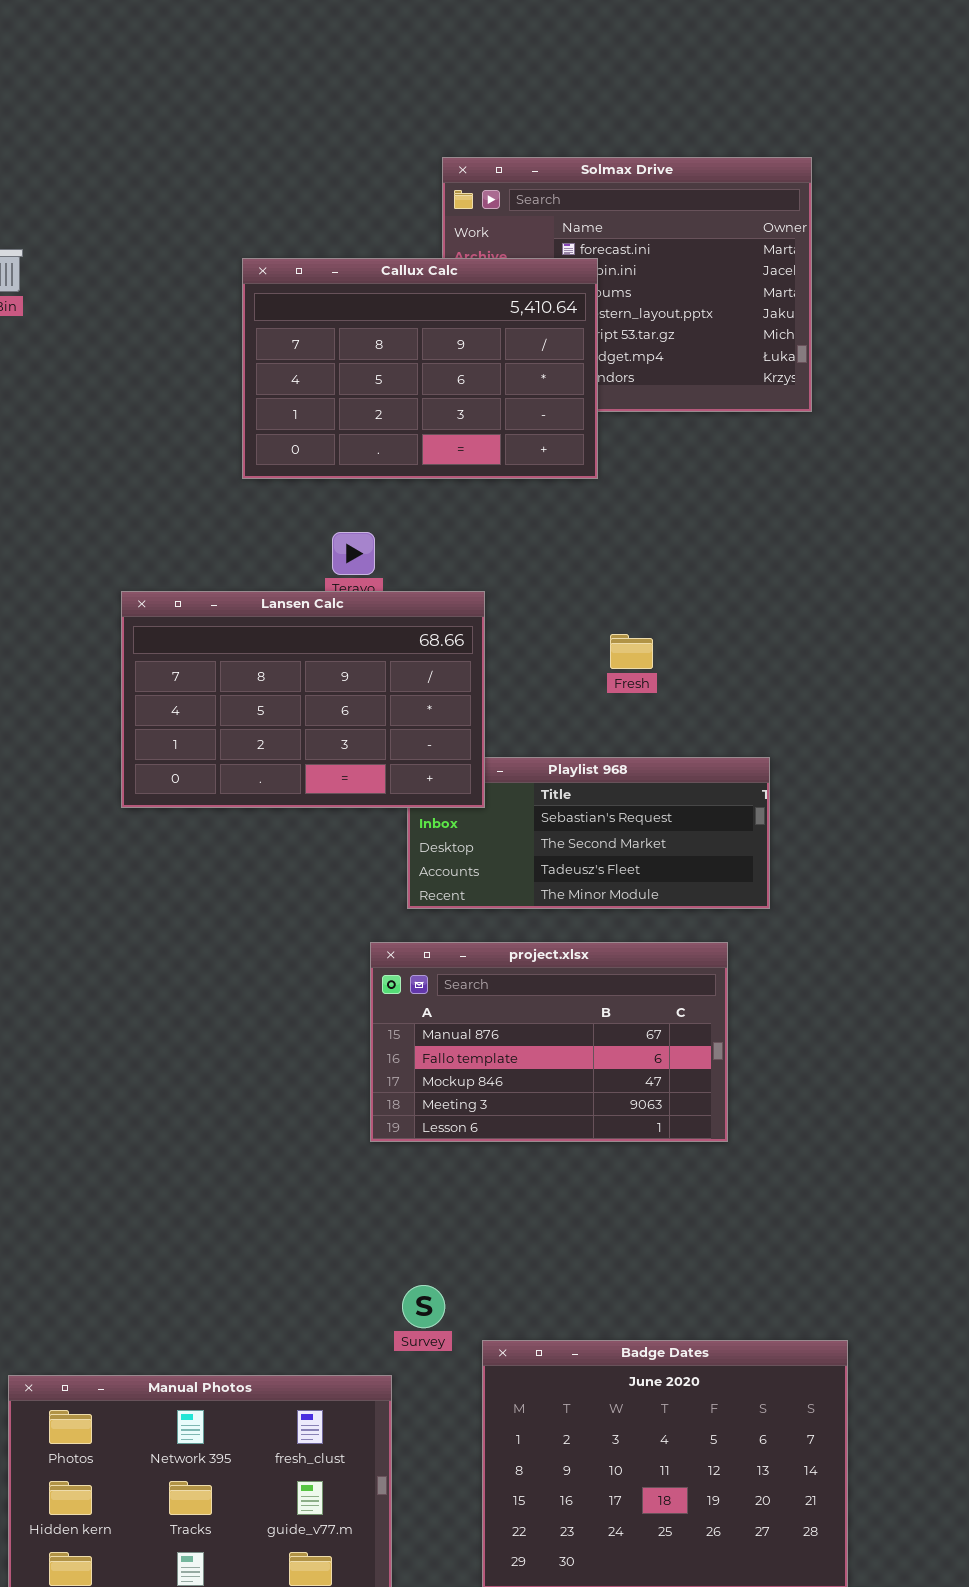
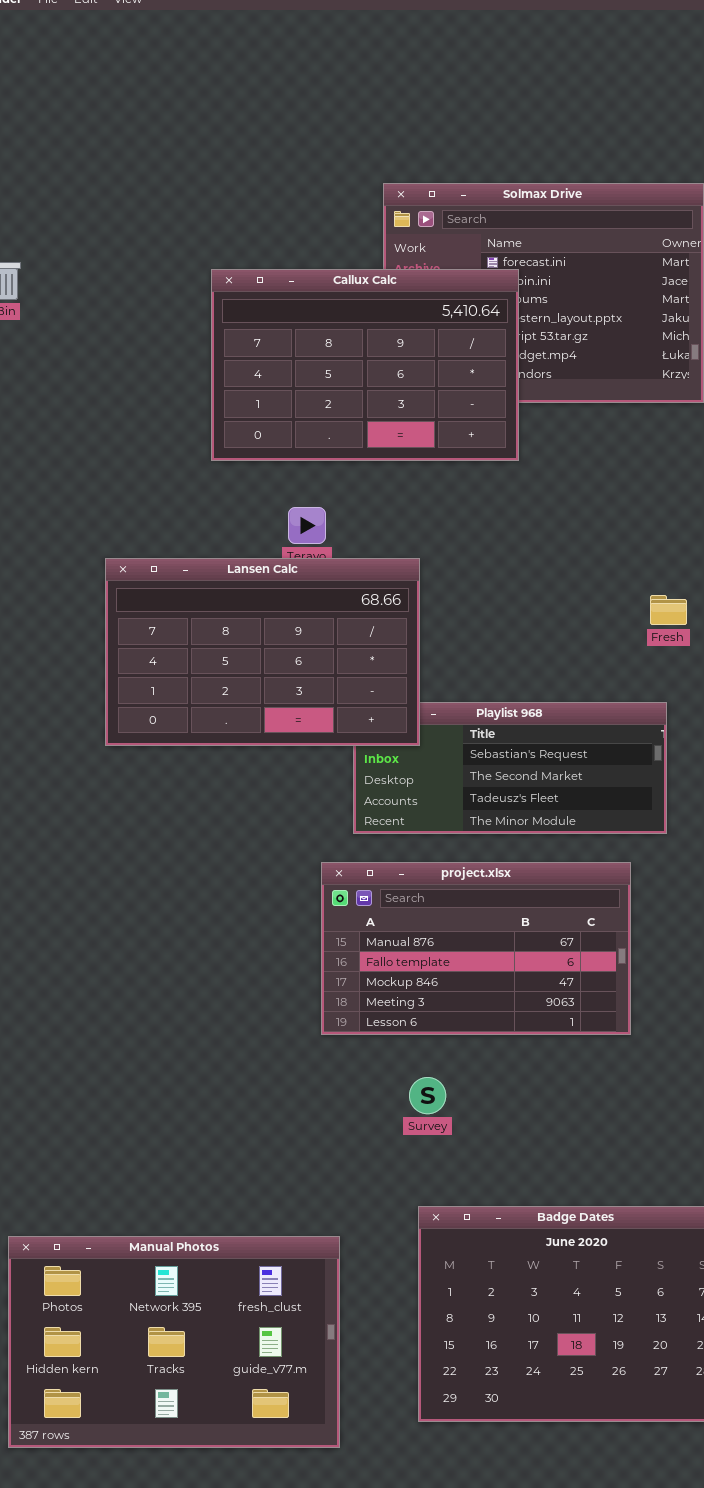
Fresh: [610,634,653,669] -> [650,595,687,625], moved
Survey: [402,1285,445,1328] -> [409,1077,446,1114], moved

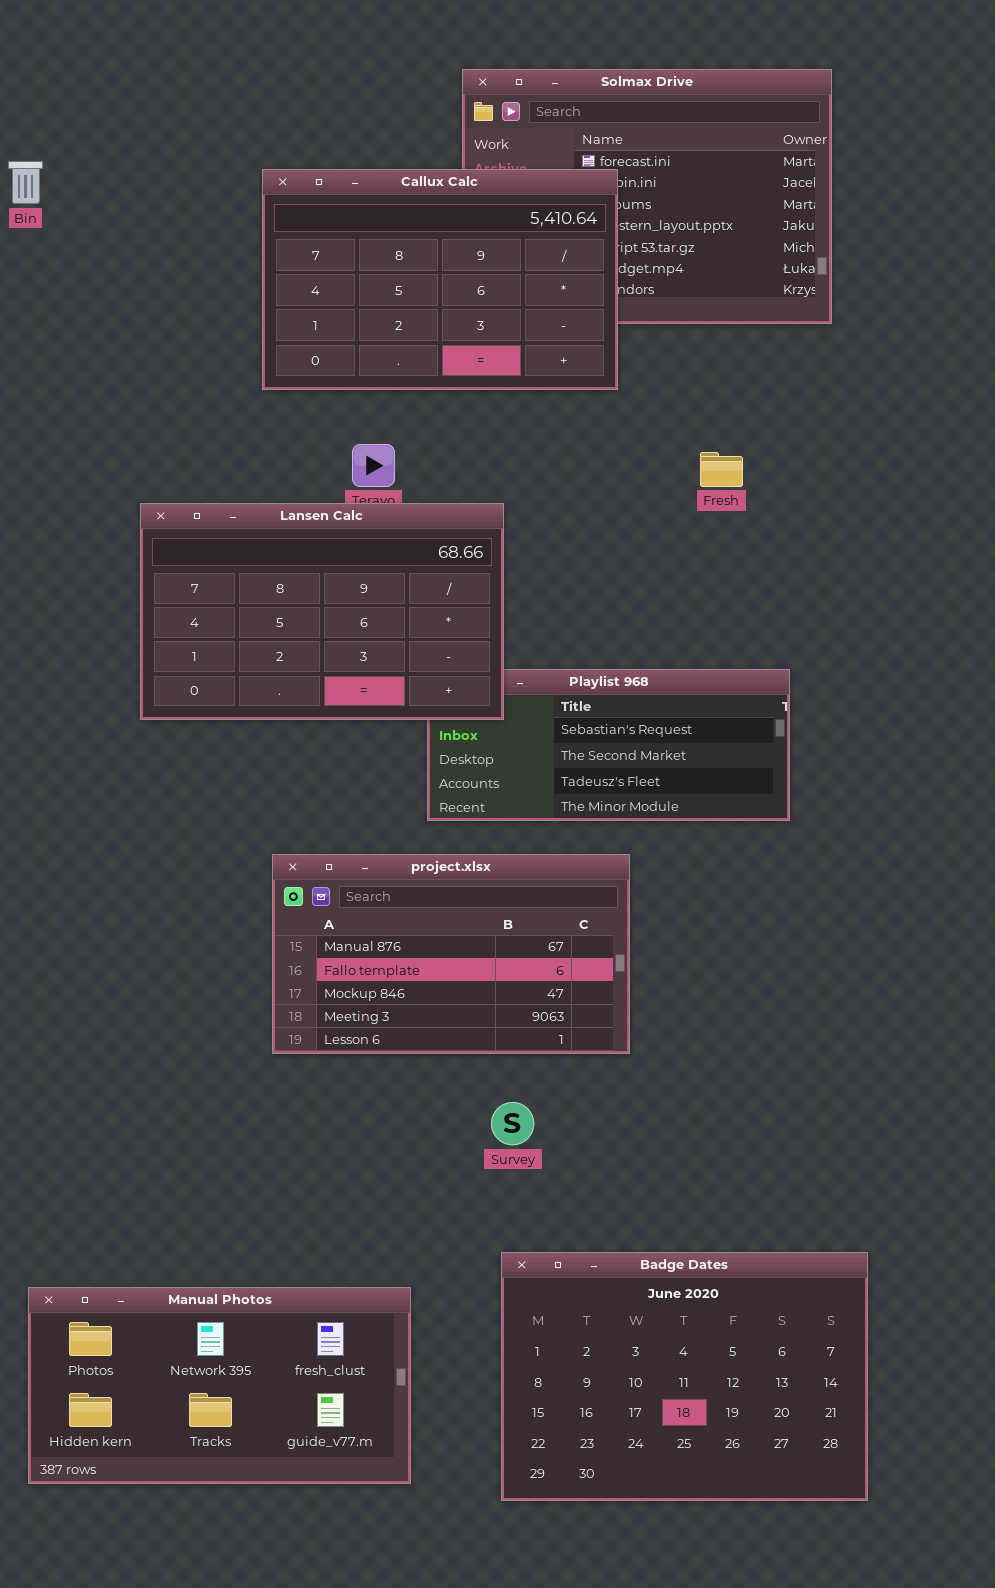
Fresh: [650,595,687,625] -> [700,452,743,487], moved
project.xlsx: [321,862,631,1035] -> [272,854,630,1054], moved
Manual Photos: [8,1236,340,1448] -> [28,1287,411,1484], resized

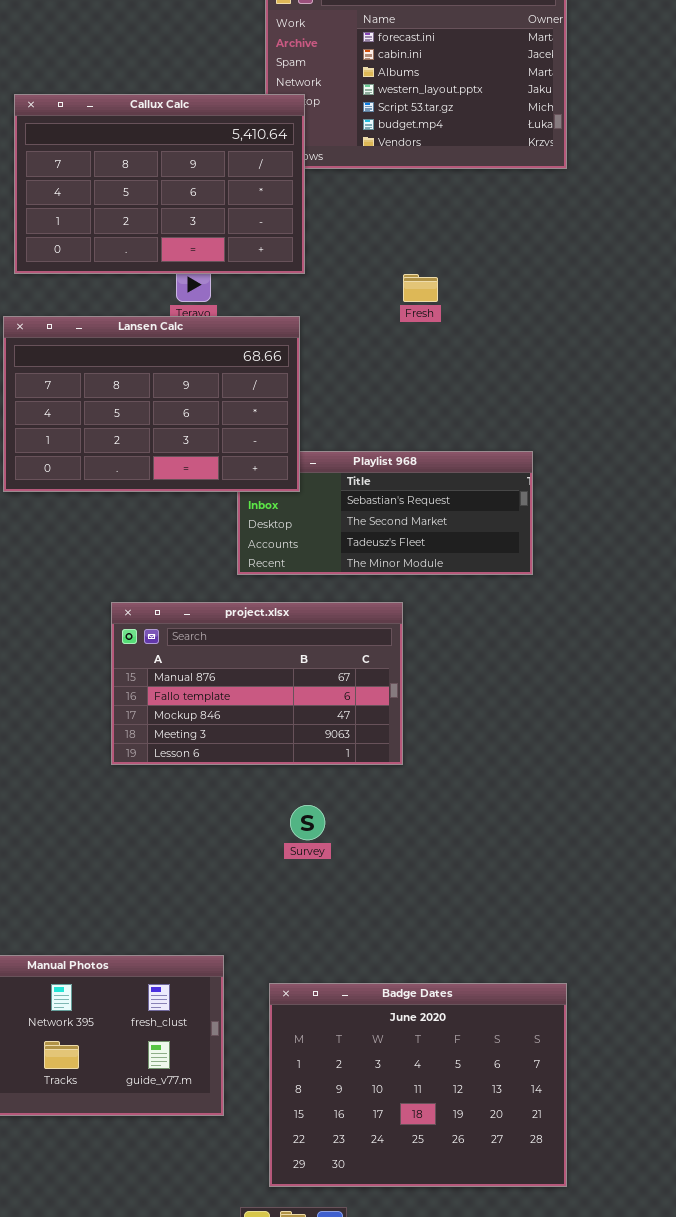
Callux Calc: [262,169,618,390] -> [14,94,305,274], moved
Fresh: [700,452,743,487] -> [403,274,438,302], moved
Badge Dates: [501,1252,868,1501] -> [269,983,567,1187], moved

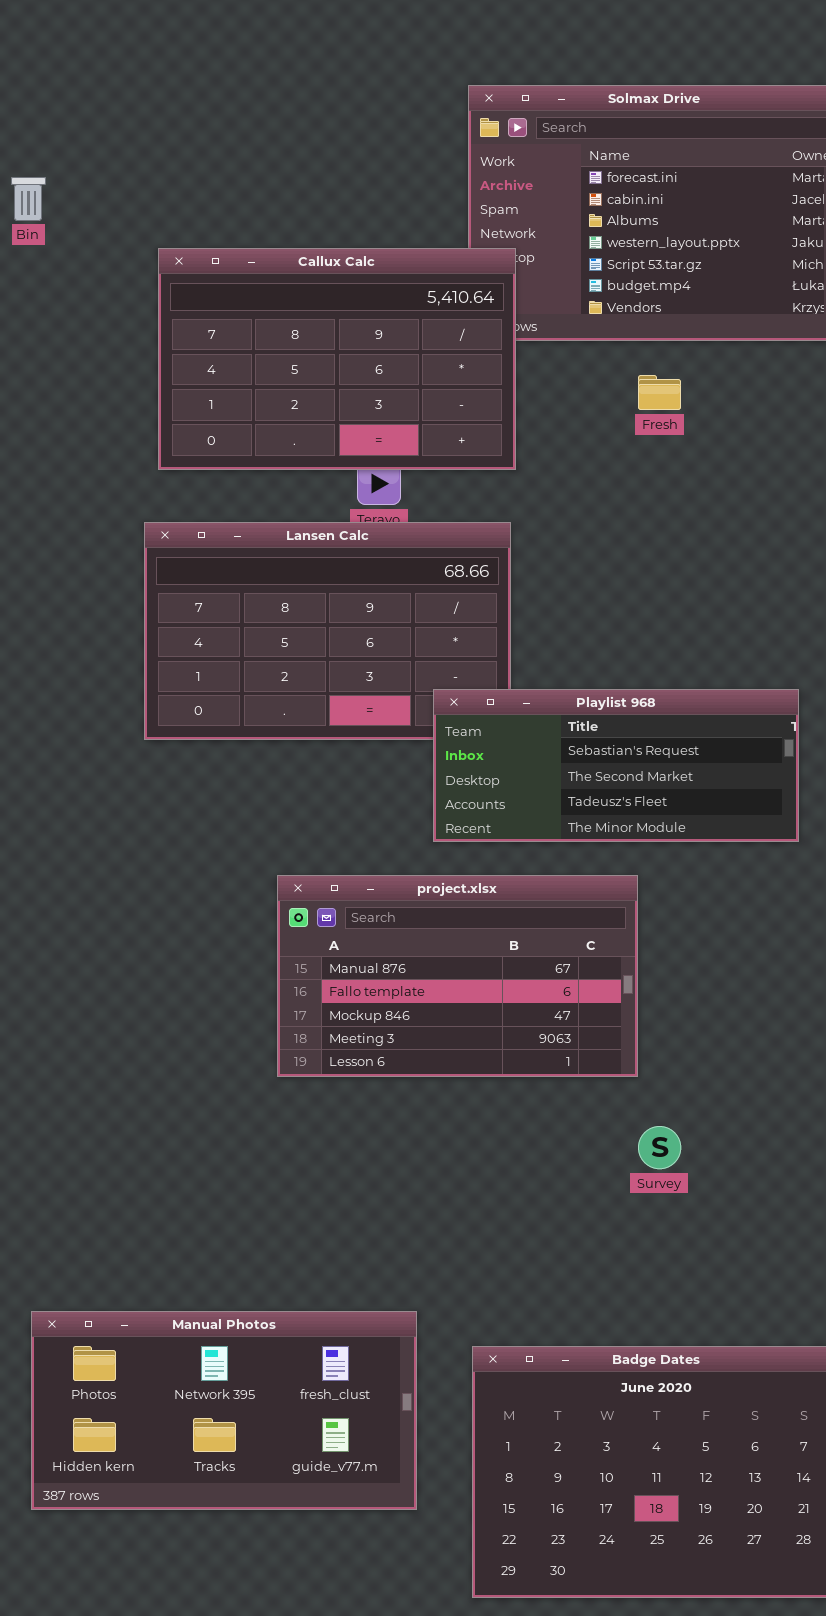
Fresh: [403,274,438,302] -> [638,375,681,410], moved
Playlist 968: [237,451,533,575] -> [433,689,799,842], raised
Survey: [290,805,325,840] -> [638,1126,681,1169], moved

